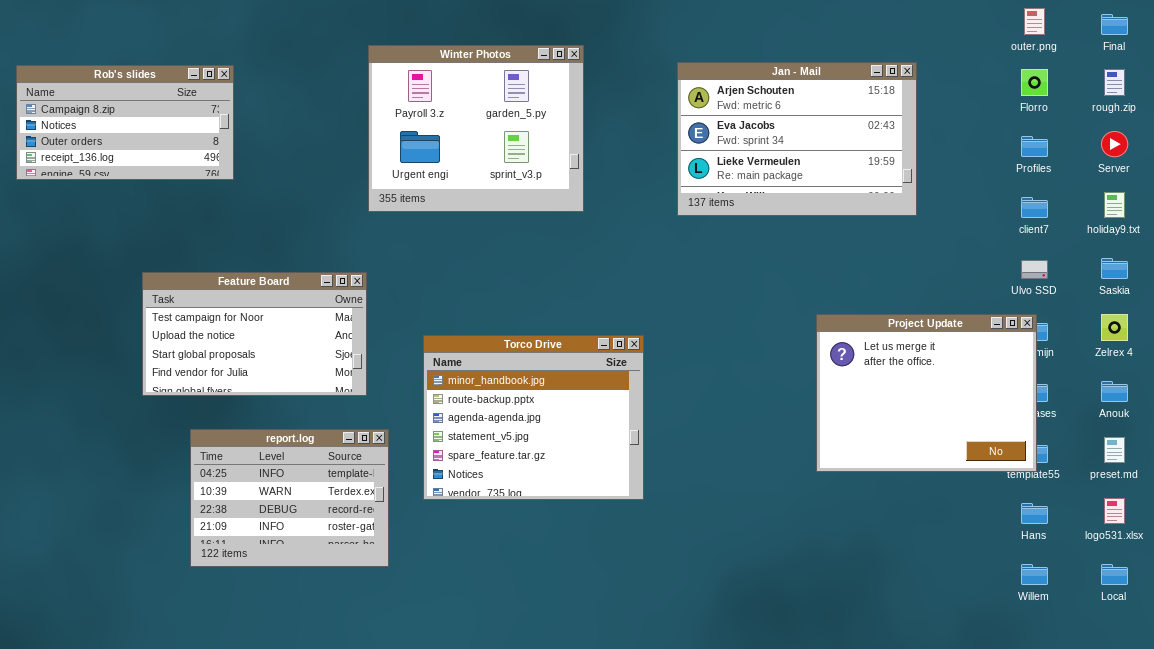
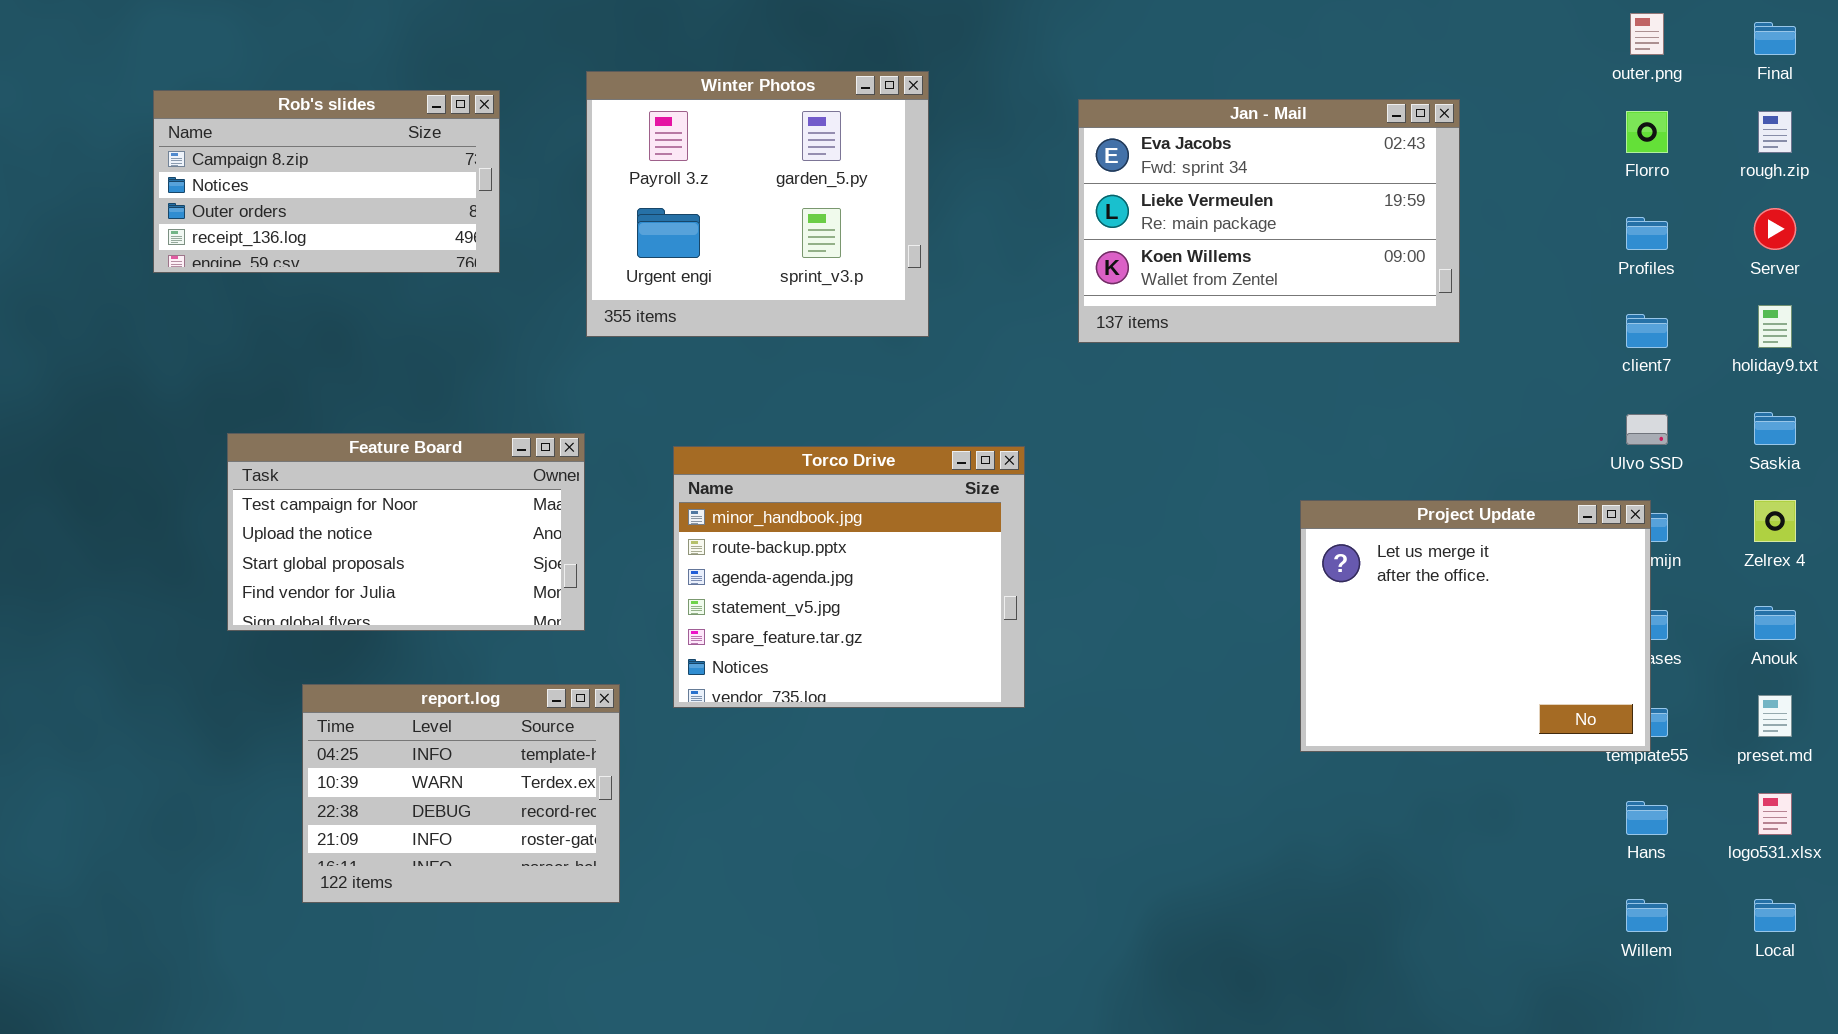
Jan - Mail: [677,62,917,216] -> [1078,99,1460,343], scrolled down 1 row
Rob's slides: [16,65,234,180] -> [153,90,500,273], moved
Torco Drive: [423,335,644,500] -> [673,446,1025,708], moved

